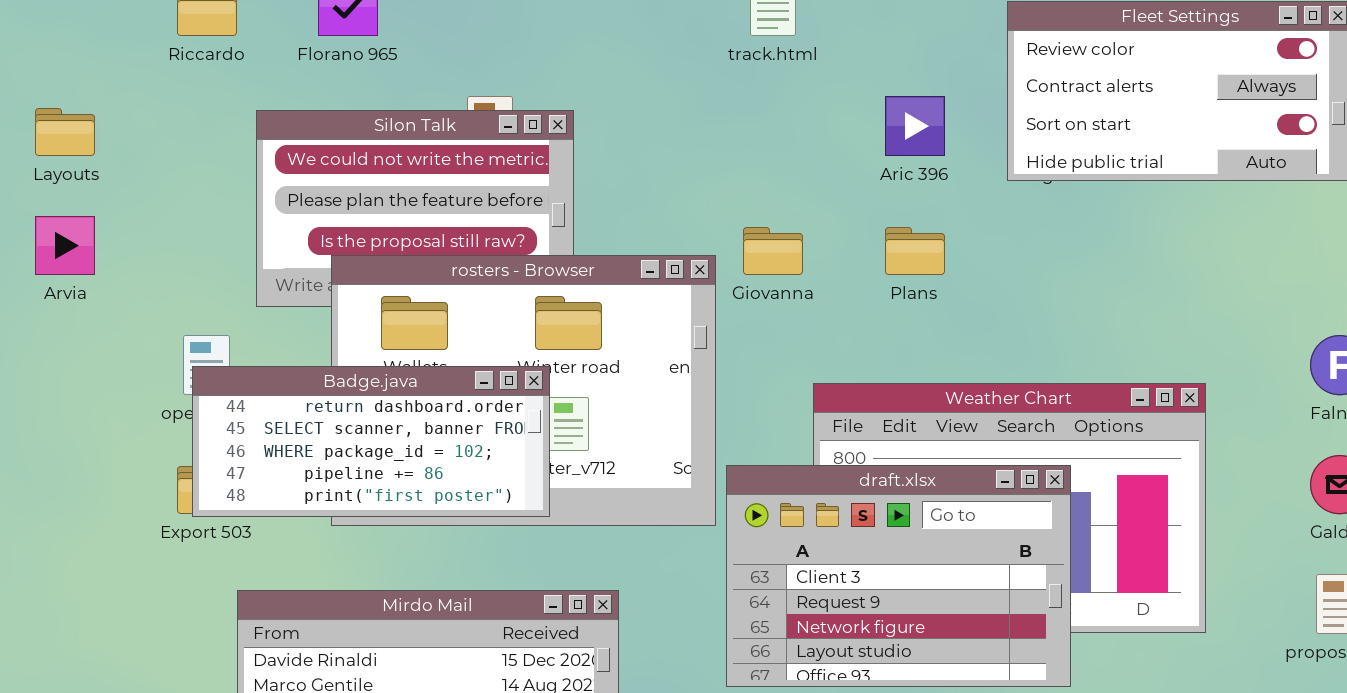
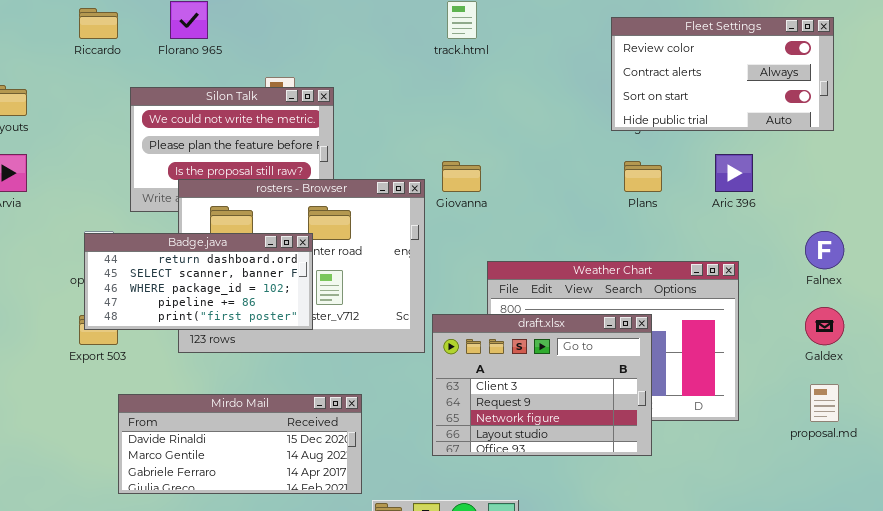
Aric 396: [885,96,945,156] -> [715,154,753,192], moved
Plans: [885,227,945,275] -> [624,161,662,192], moved
Badge.java: [192,366,550,517] -> [84,233,313,330], moved

